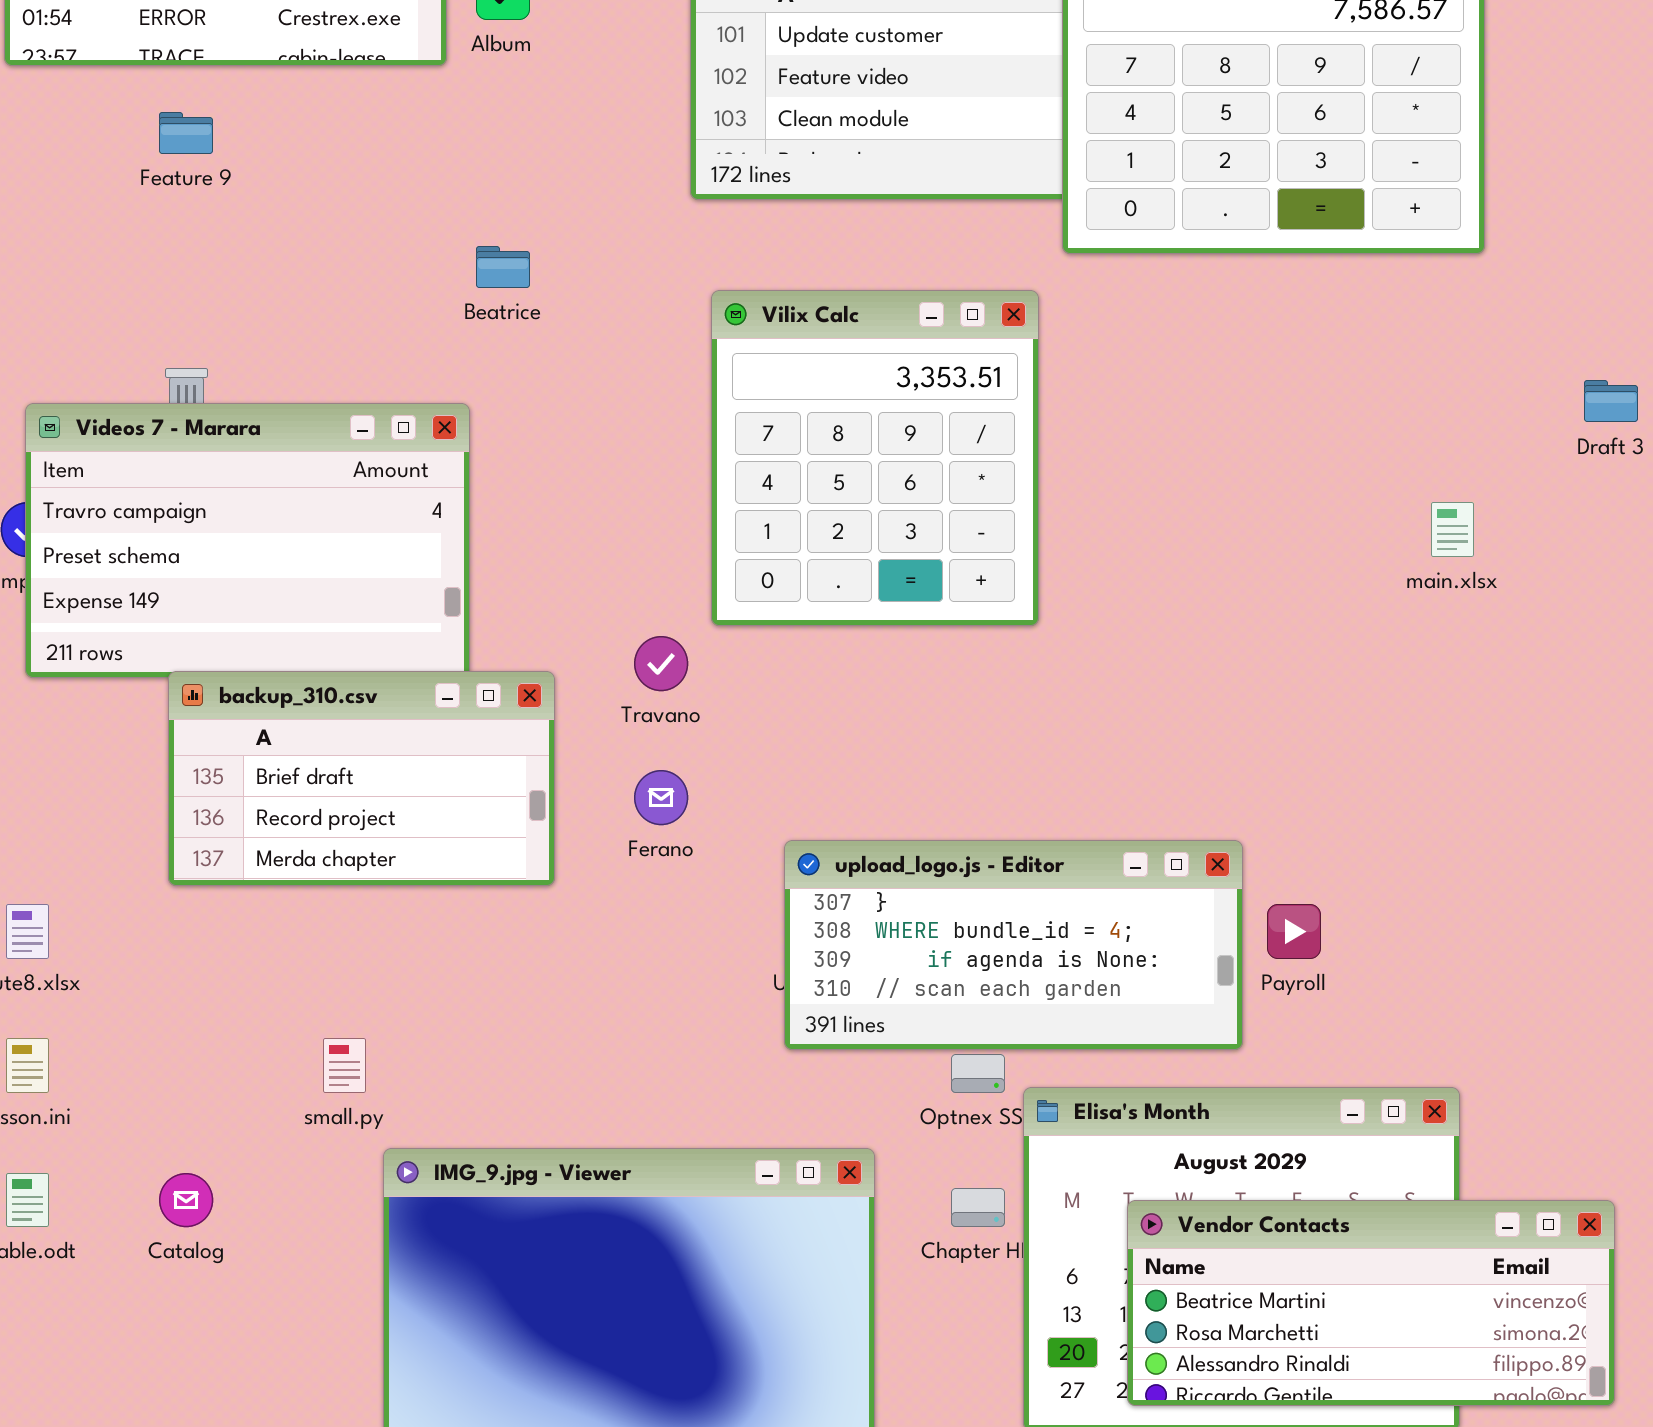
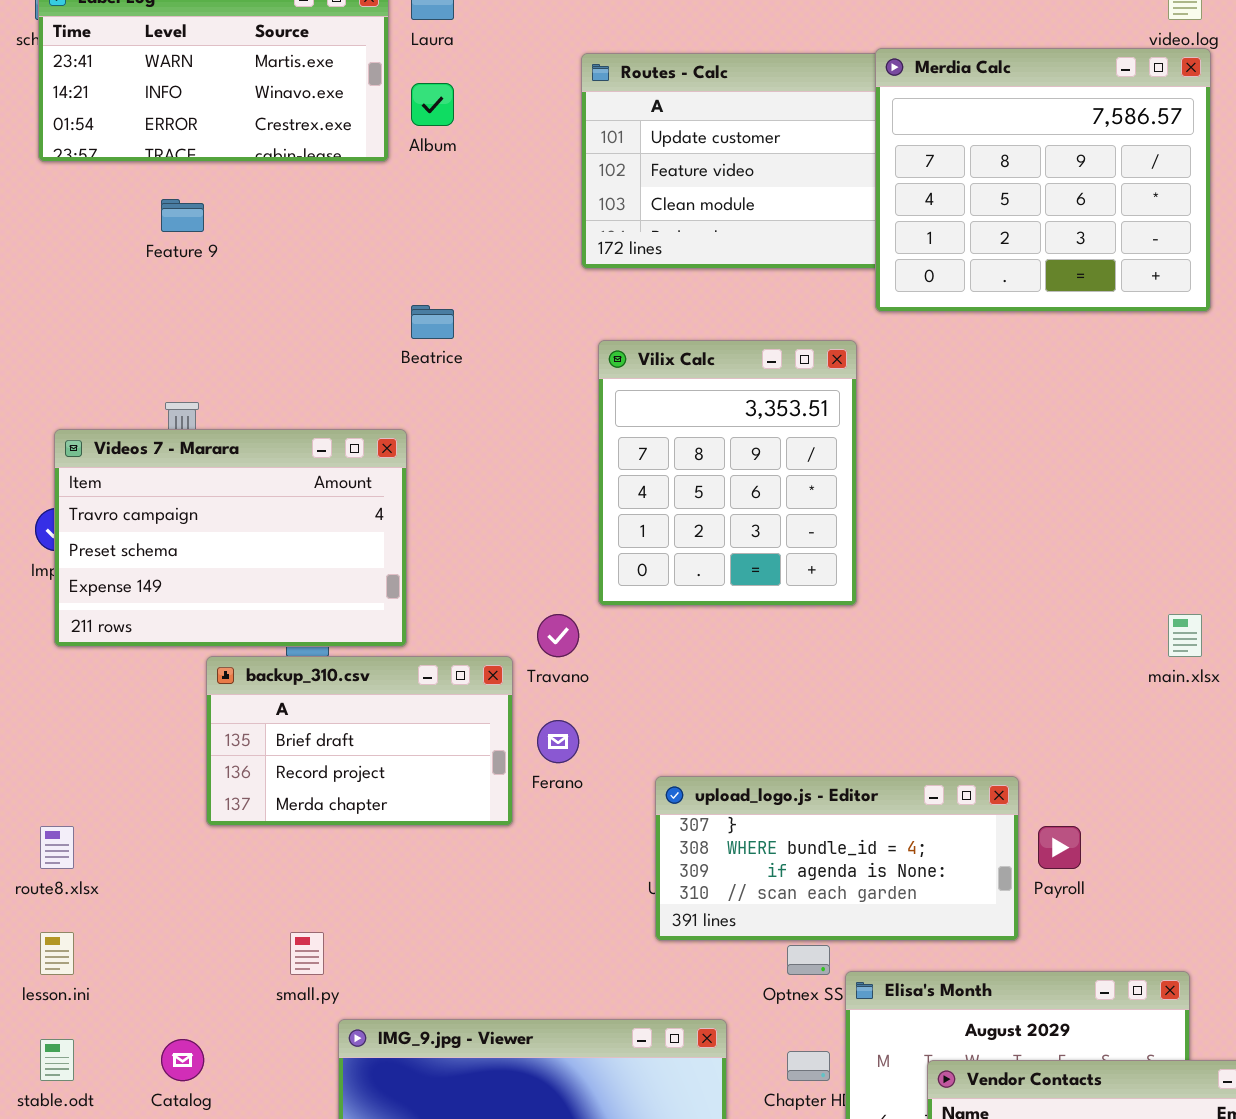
main.xlsx: [1431,502,1474,557] -> [1168,614,1202,657], moved
backup_310.csv: [168,671,555,886] -> [206,656,513,826], moved

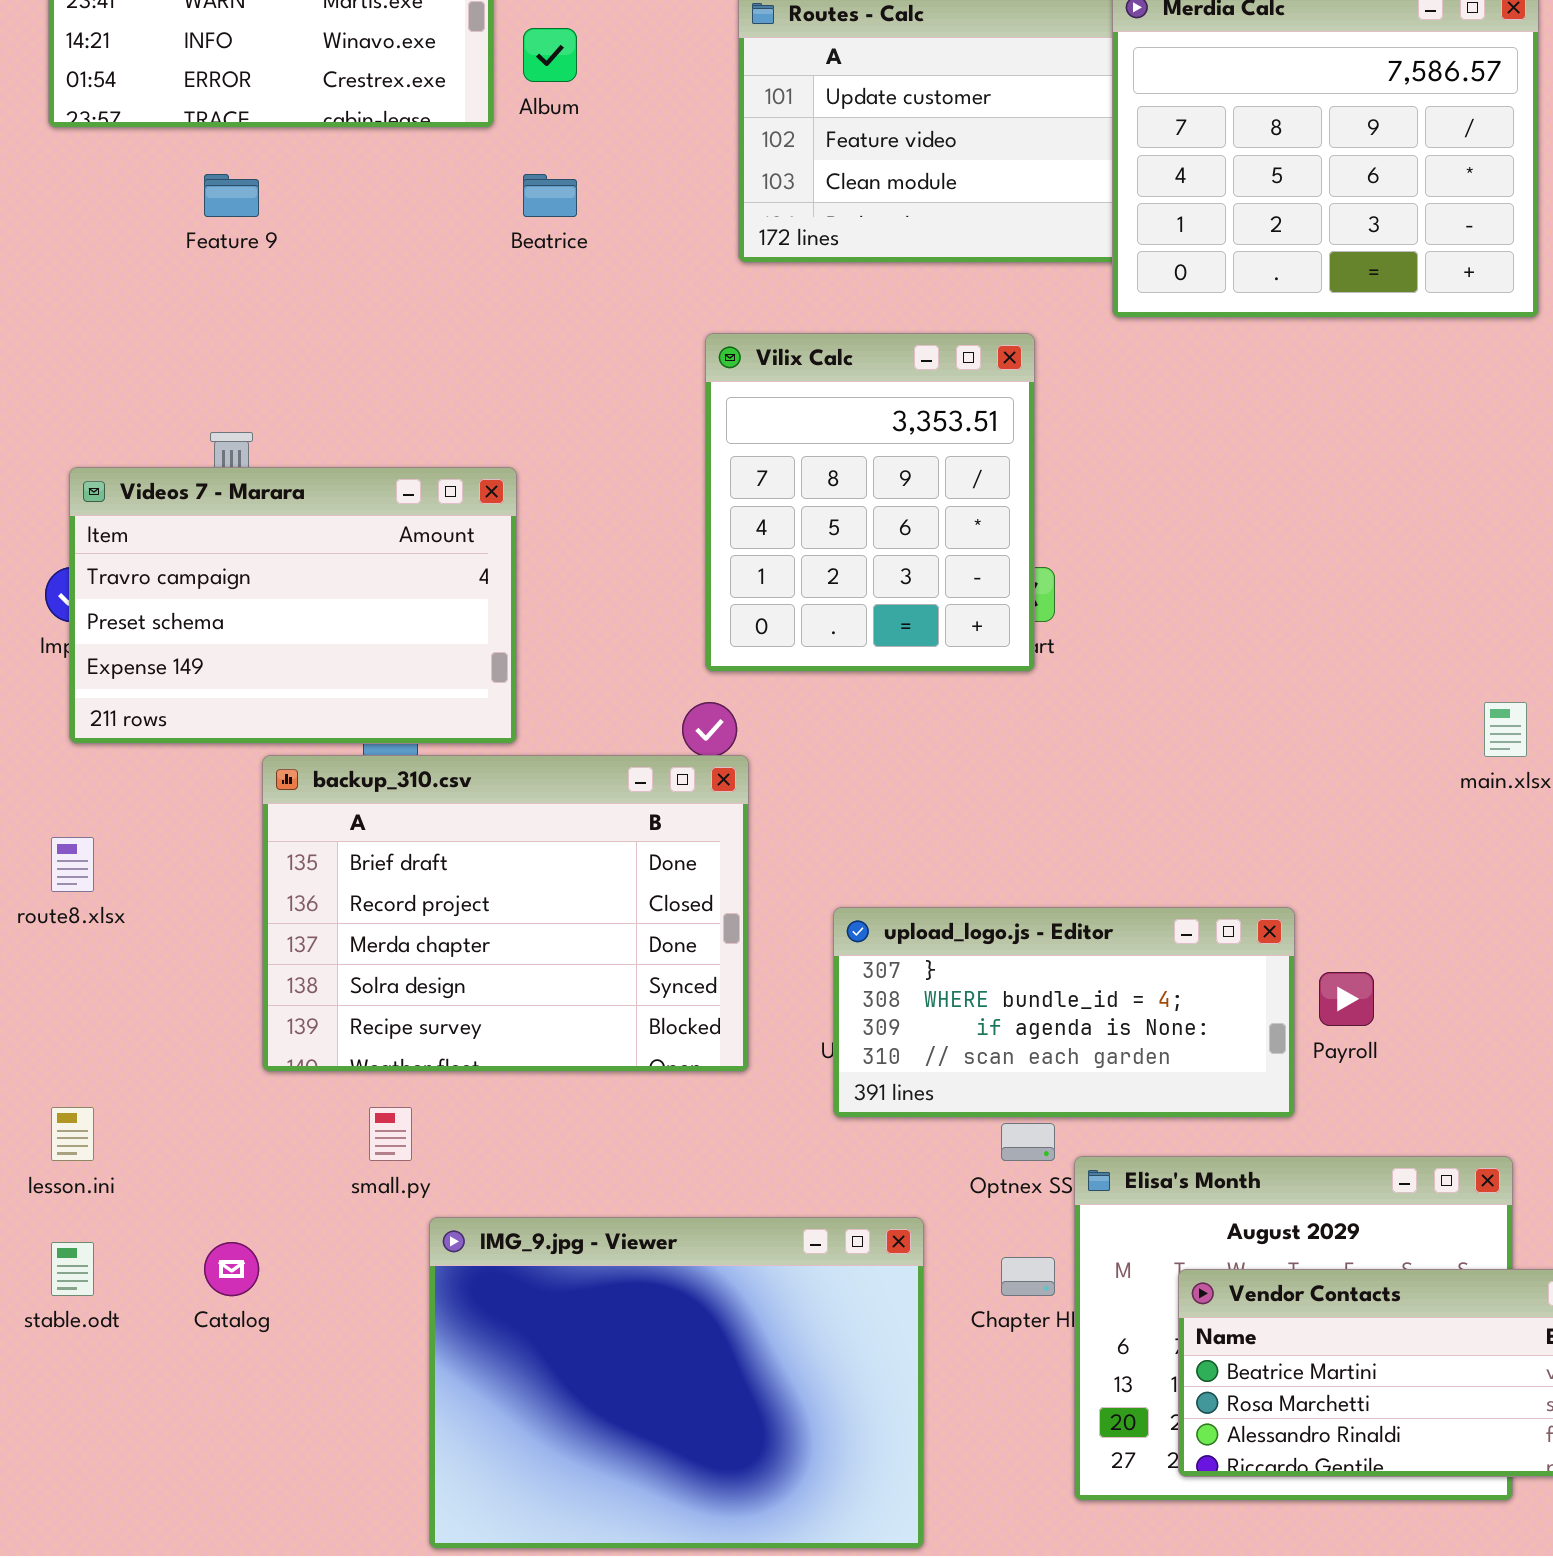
Beatrice: [411,305,454,339] -> [523,174,577,217], moved
Vilix Calc: [598,340,857,606] -> [705,333,1035,672], moved
backup_310.csv: [206,656,513,826] -> [262,755,749,1072], resized
route8.xlsx: [40,826,74,869] -> [51,837,94,892], moved

